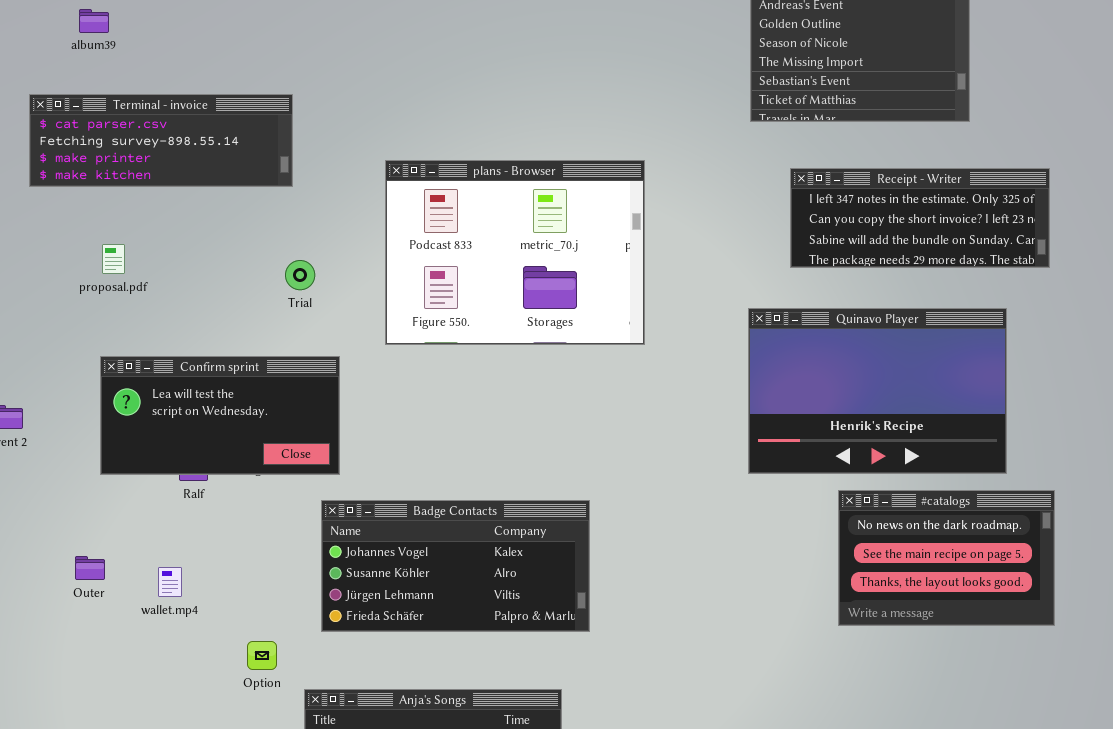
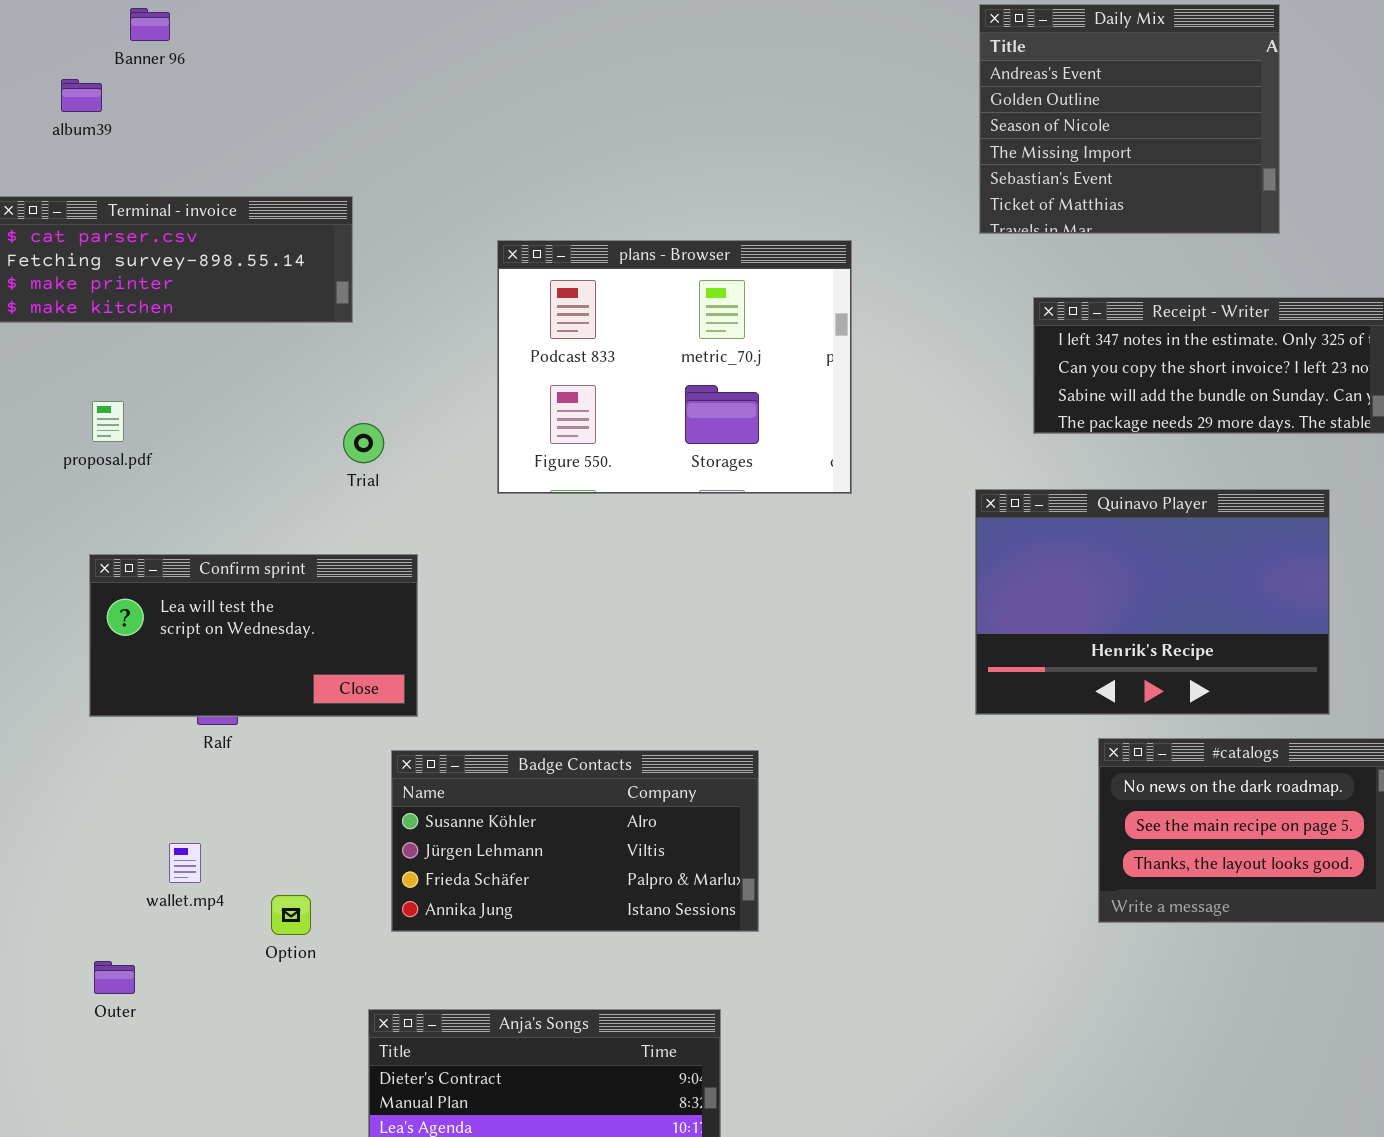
plans - Browser: [385,160,645,345] -> [497,240,852,494], moved
Badge Contacts: [321,500,590,632] -> [391,750,759,932], scrolled down 1 row
Outer: [75,556,105,580] -> [94,961,135,994], moved
Option: [247,641,277,670] -> [271,895,311,935], moved

